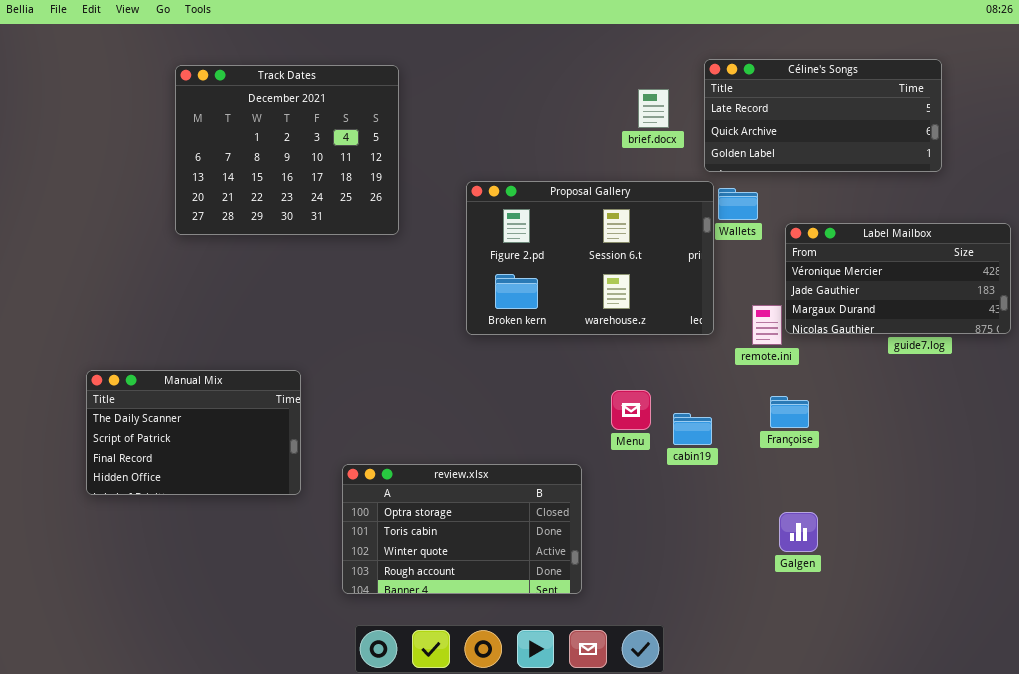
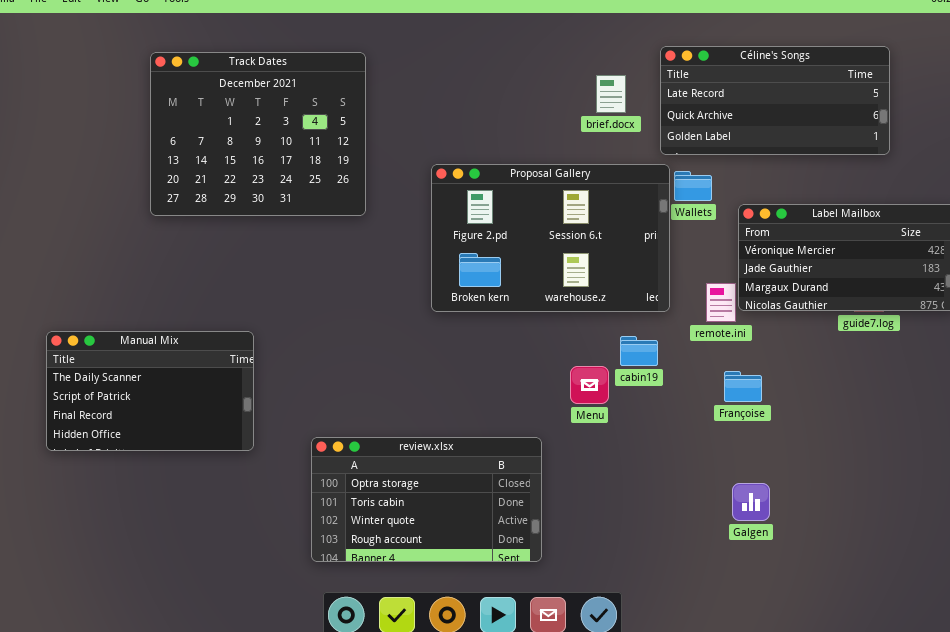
Manual Mix: [86,370,301,495] -> [46,331,254,451], moved
cabin19: [673,413,712,445] -> [620,336,658,366], moved

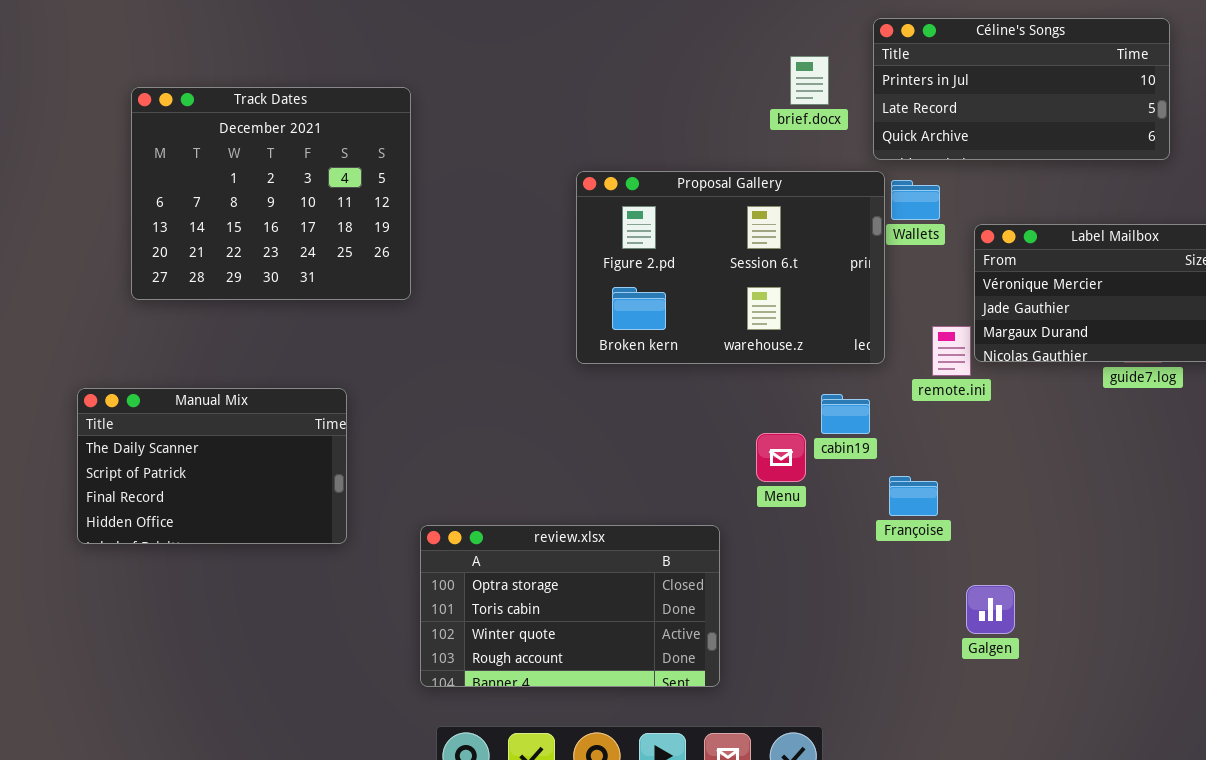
Céline's Songs: [660,46,890,155] -> [873,18,1170,160], scrolled up 1 row
Track Dates: [150,52,366,216] -> [131,87,411,300], moved
Françoise: [724,371,762,402] -> [889,476,938,516], moved

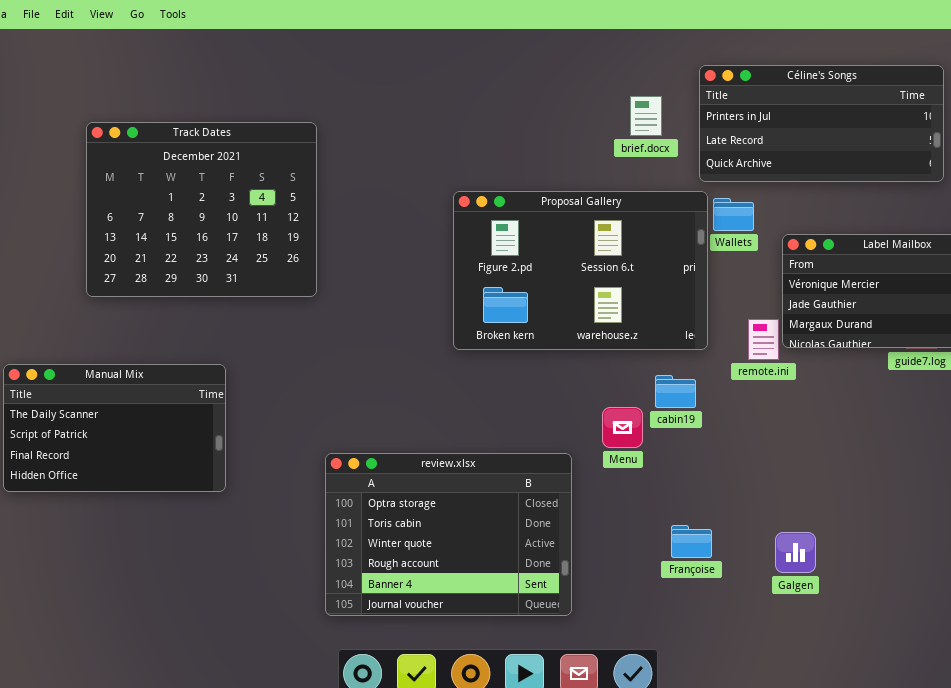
Manual Mix: [77,388,347,544] -> [3,364,226,492], moved
Françoise: [889,476,938,516] -> [671,525,712,558], moved
review.xlsx: [420,525,720,687] -> [325,453,572,616], resized

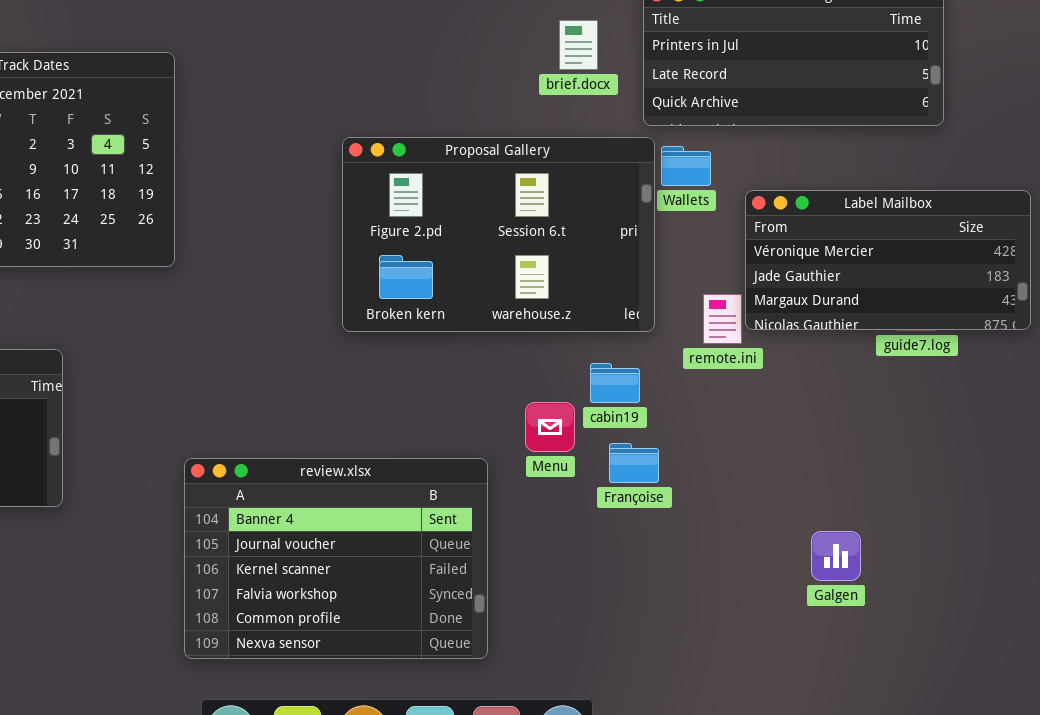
review.xlsx: [325,453,572,616] -> [184,458,488,659], scrolled down 4 rows
Françoise: [671,525,712,558] -> [609,443,659,483], moved
Galgen: [775,532,816,573] -> [811,531,861,581], moved

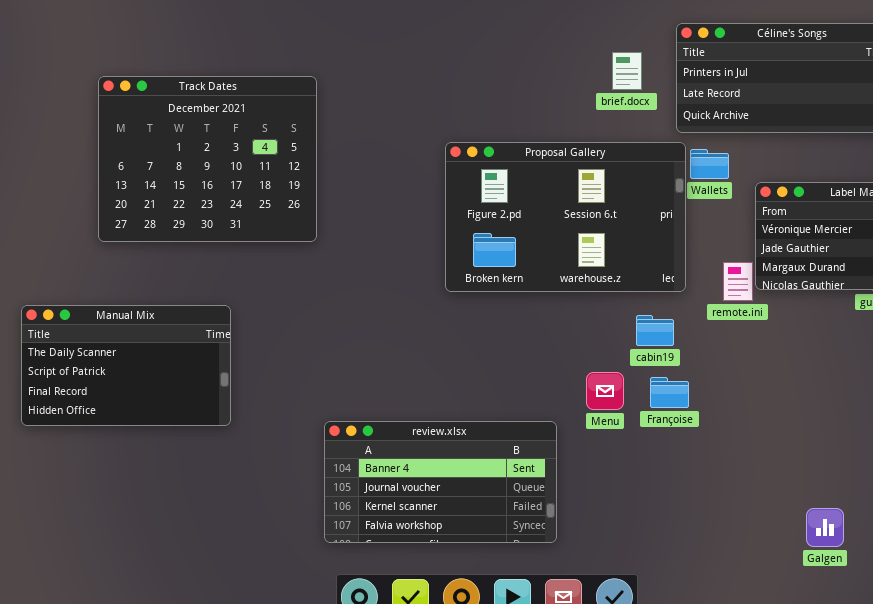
Menu: [525,402,575,452] -> [586,372,624,410], moved
review.xlsx: [184,458,488,659] -> [324,421,557,543], resized
Galgen: [811,531,861,581] -> [806,508,844,547], moved

